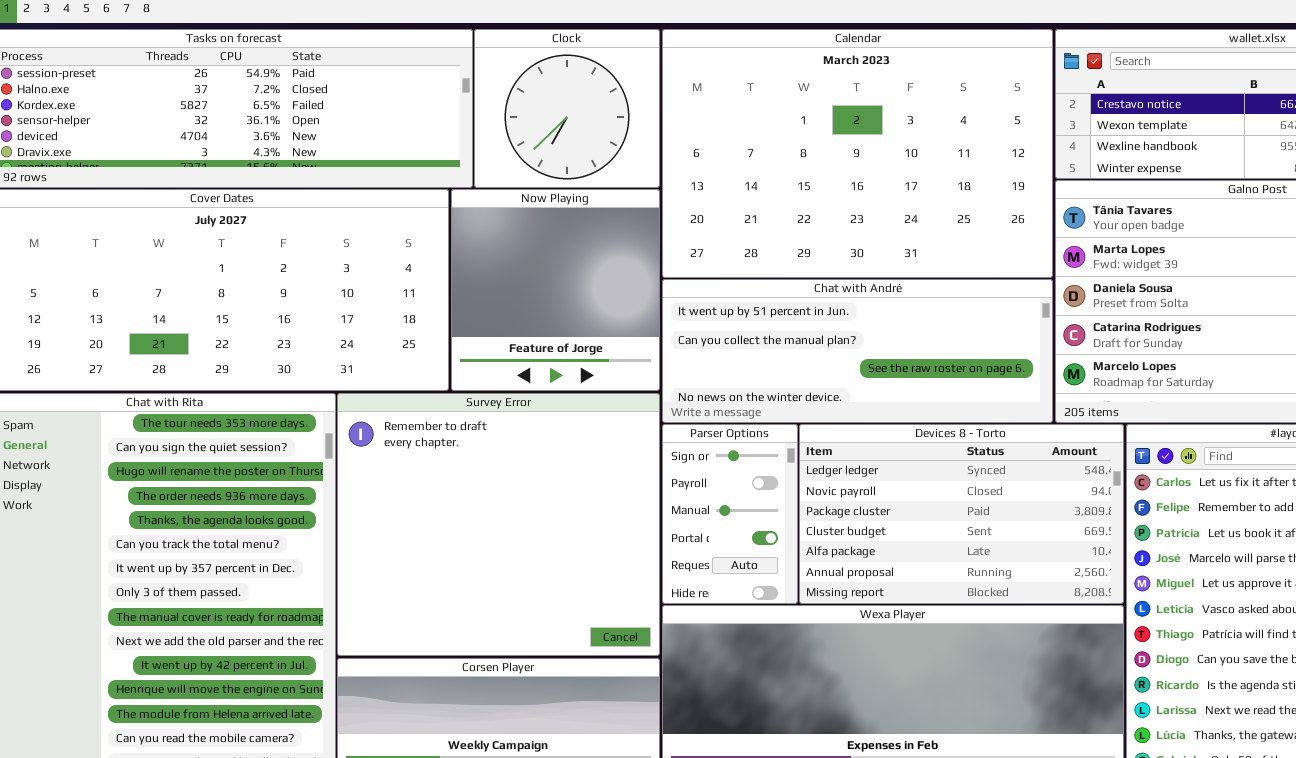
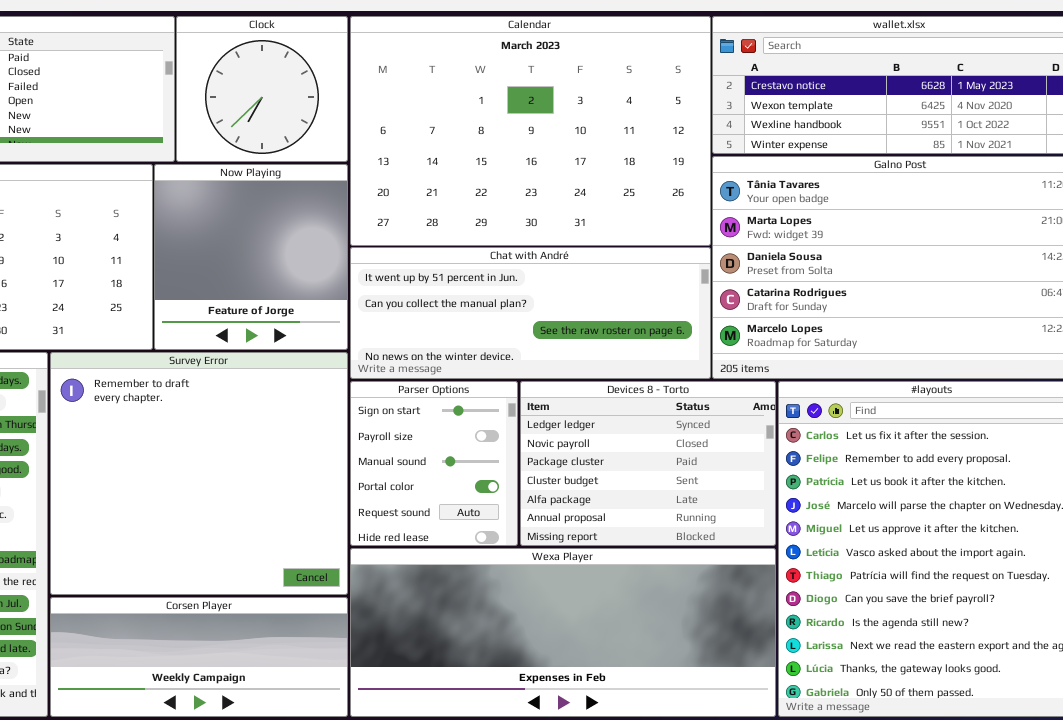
Parser Options: [662,424,798,604] -> [350,381,518,546], resized
Devices 8 - Torto: [799,424,1124,604] -> [520,381,776,546], resized

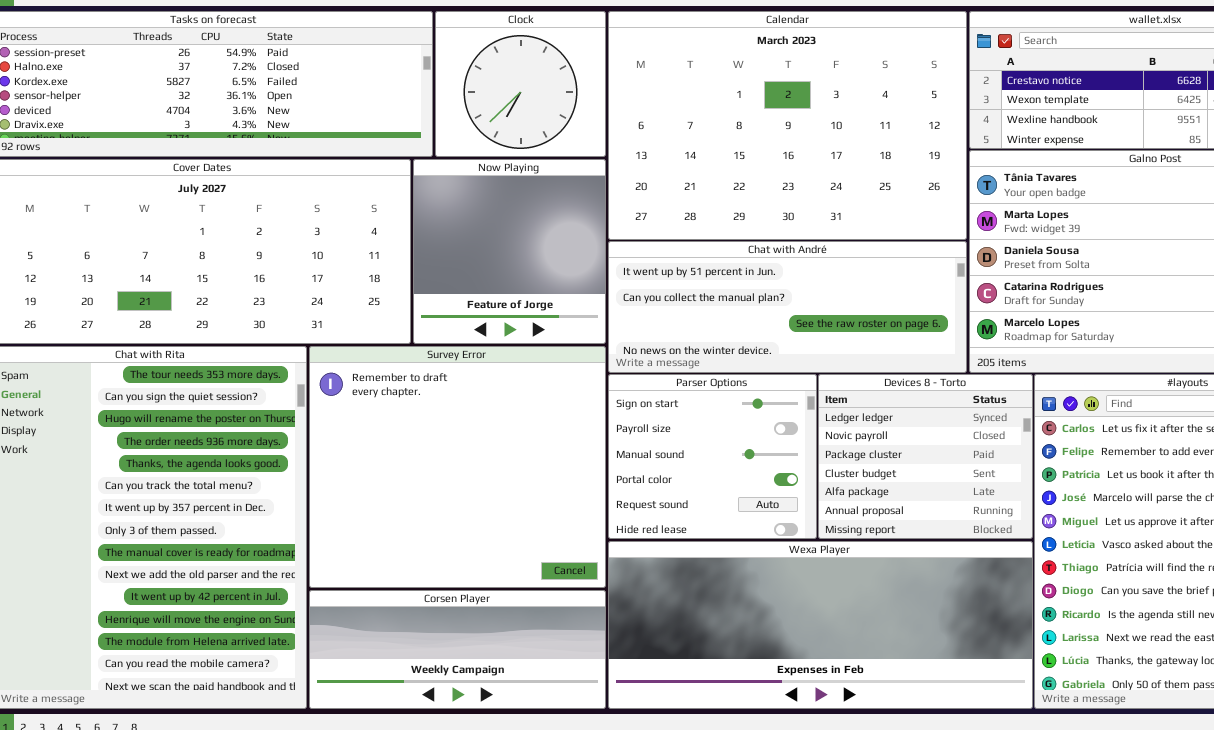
Parser Options: [350,381,518,546] -> [608,374,817,539], resized
Devices 8 - Torto: [520,381,776,546] -> [818,374,1033,539], resized

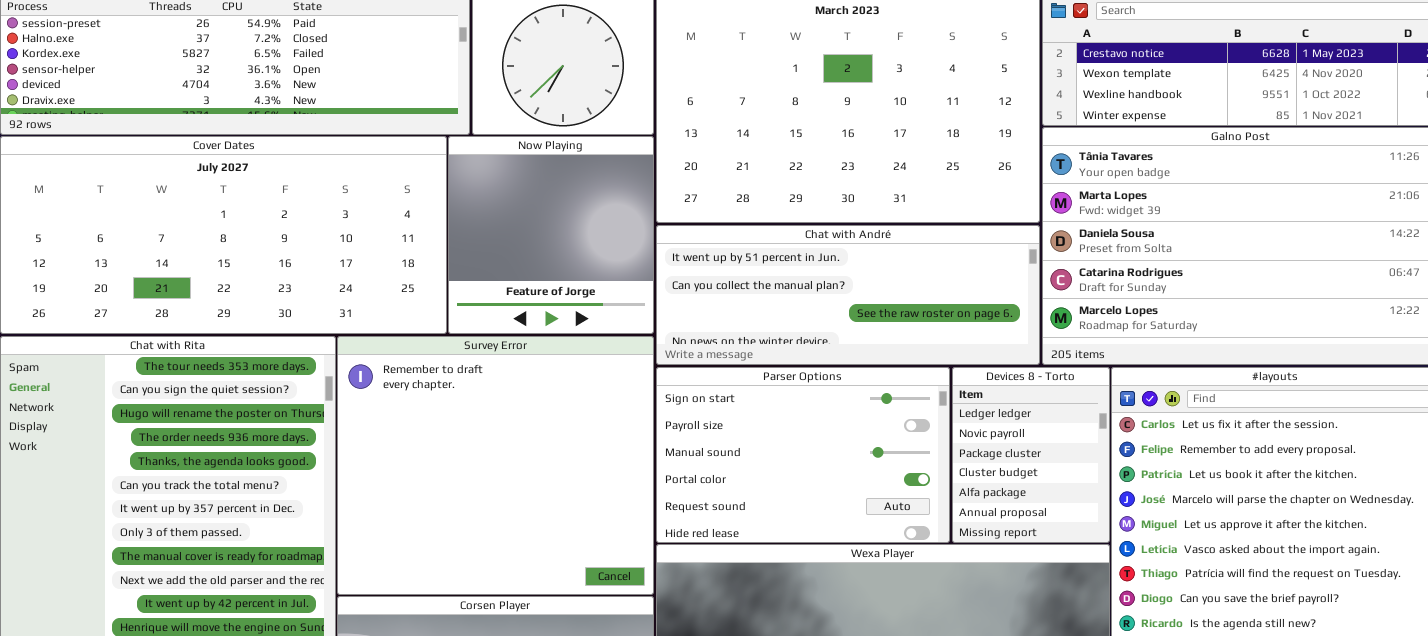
Parser Options: [608,374,817,539] -> [656,367,950,543], resized
Devices 8 - Torto: [818,374,1033,539] -> [952,367,1110,543], resized

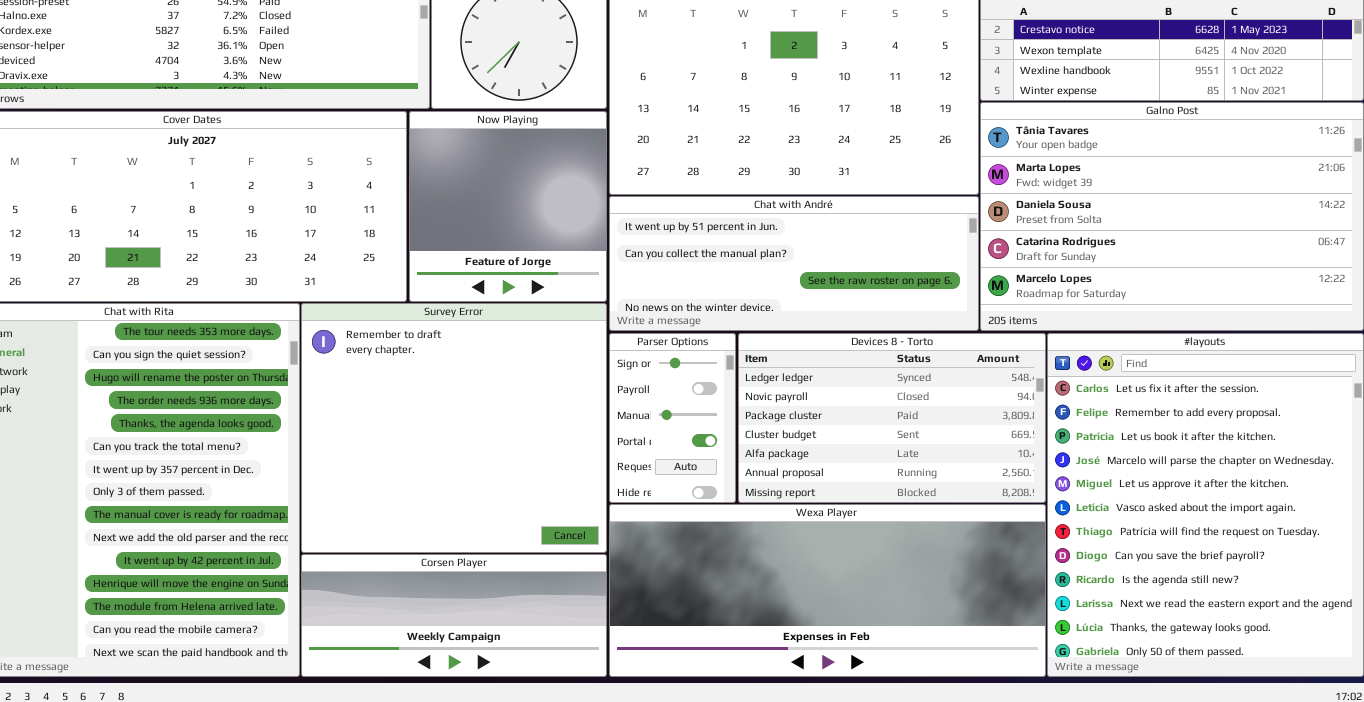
Parser Options: [656,367,950,543] -> [609,333,736,503], resized
Devices 8 - Torto: [952,367,1110,543] -> [738,333,1046,503], resized

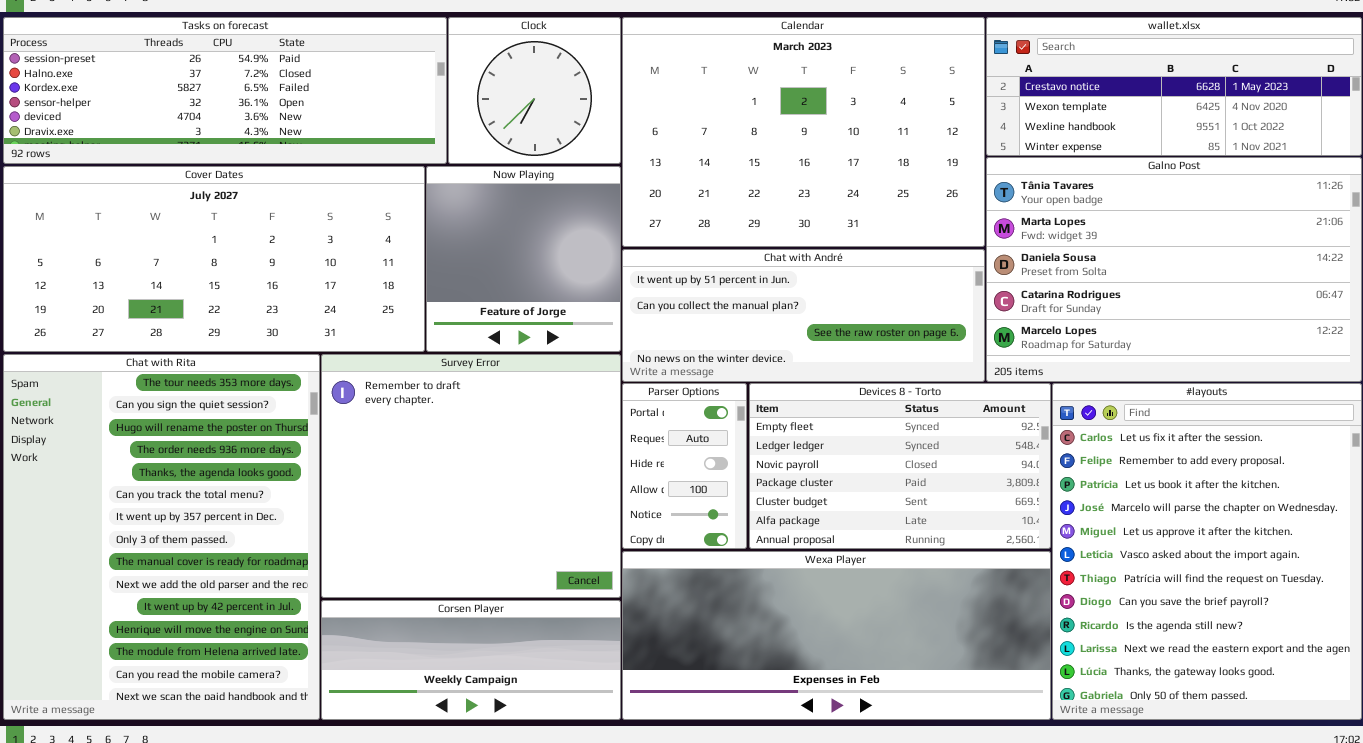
Parser Options: [609,333,736,503] -> [622,383,747,549], scrolled down 3 rows
Devices 8 - Torto: [738,333,1046,503] -> [749,383,1051,549], scrolled up 1 row

